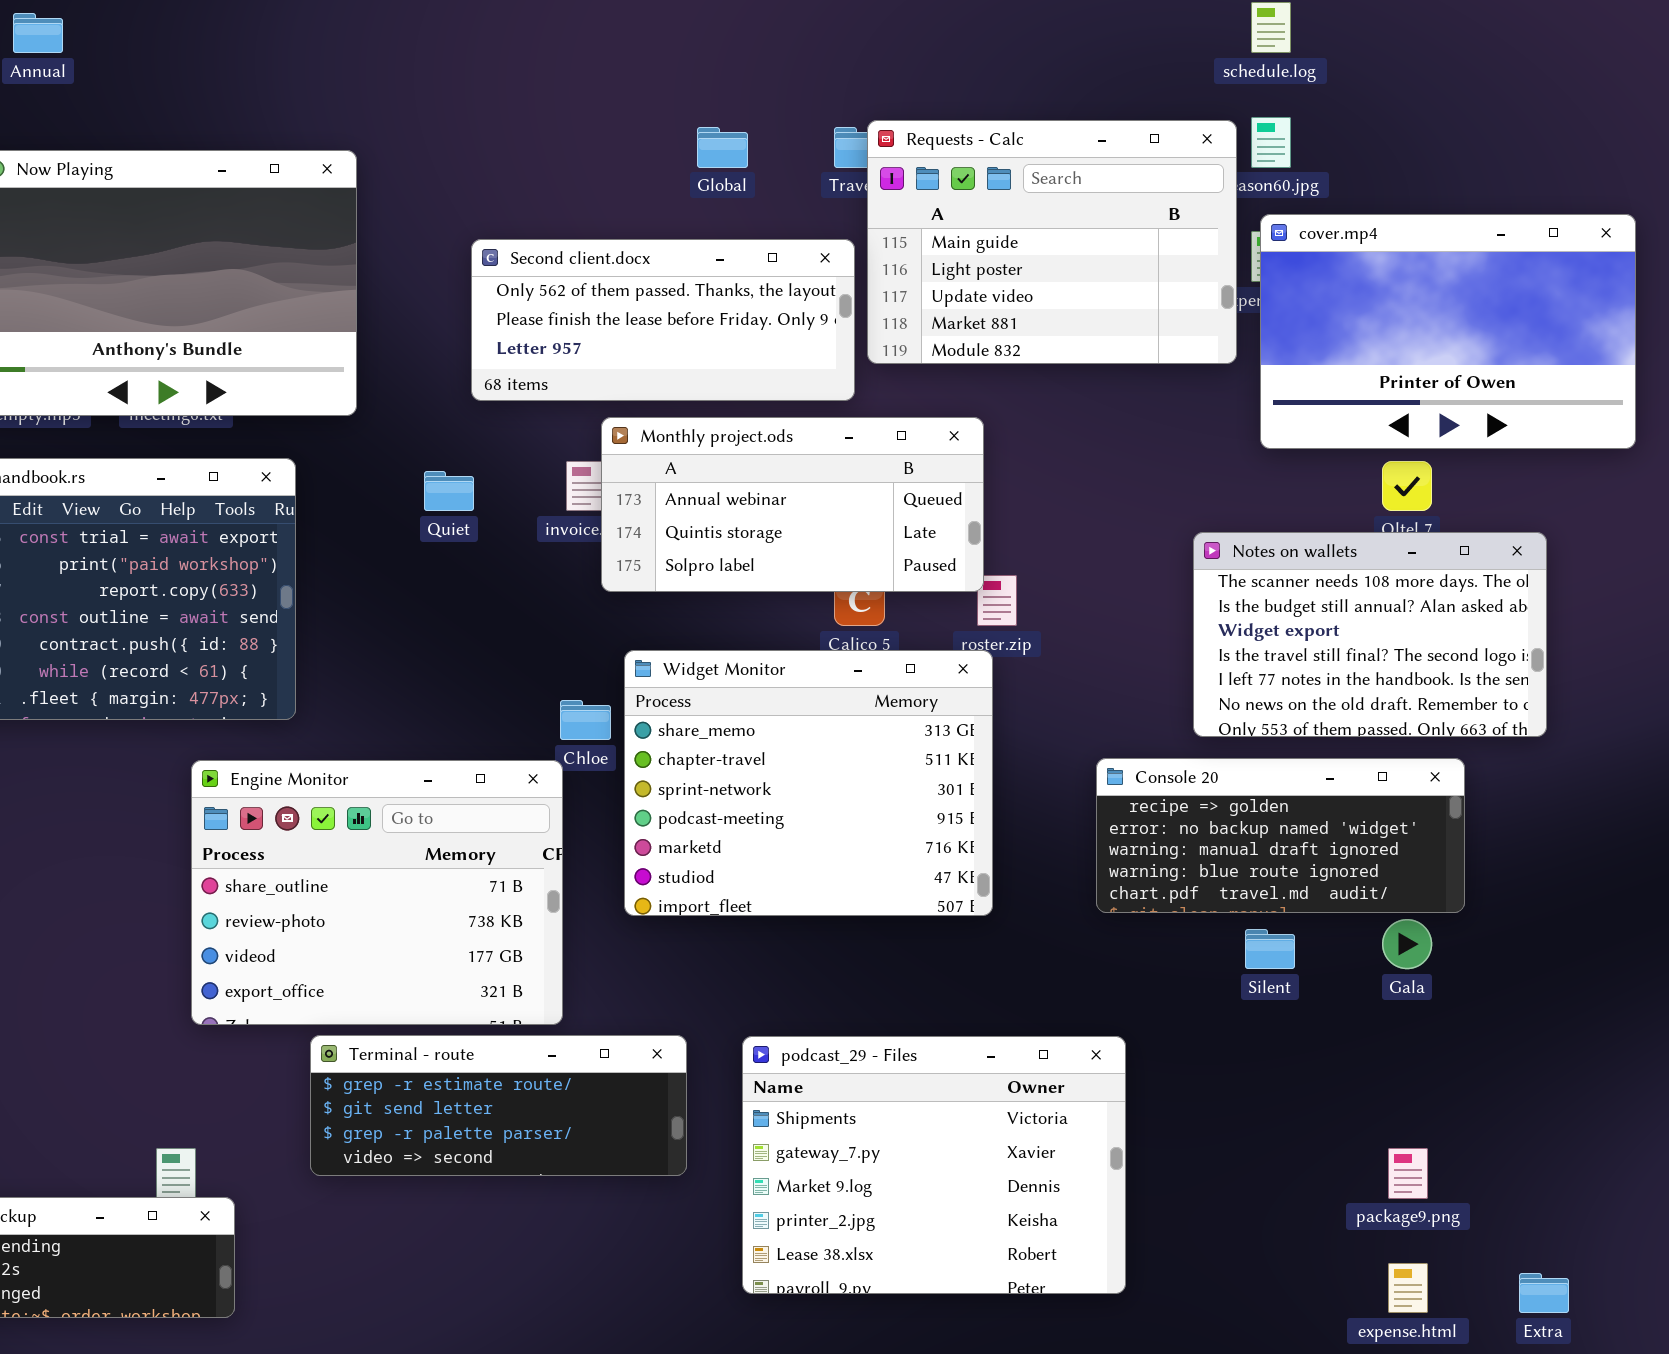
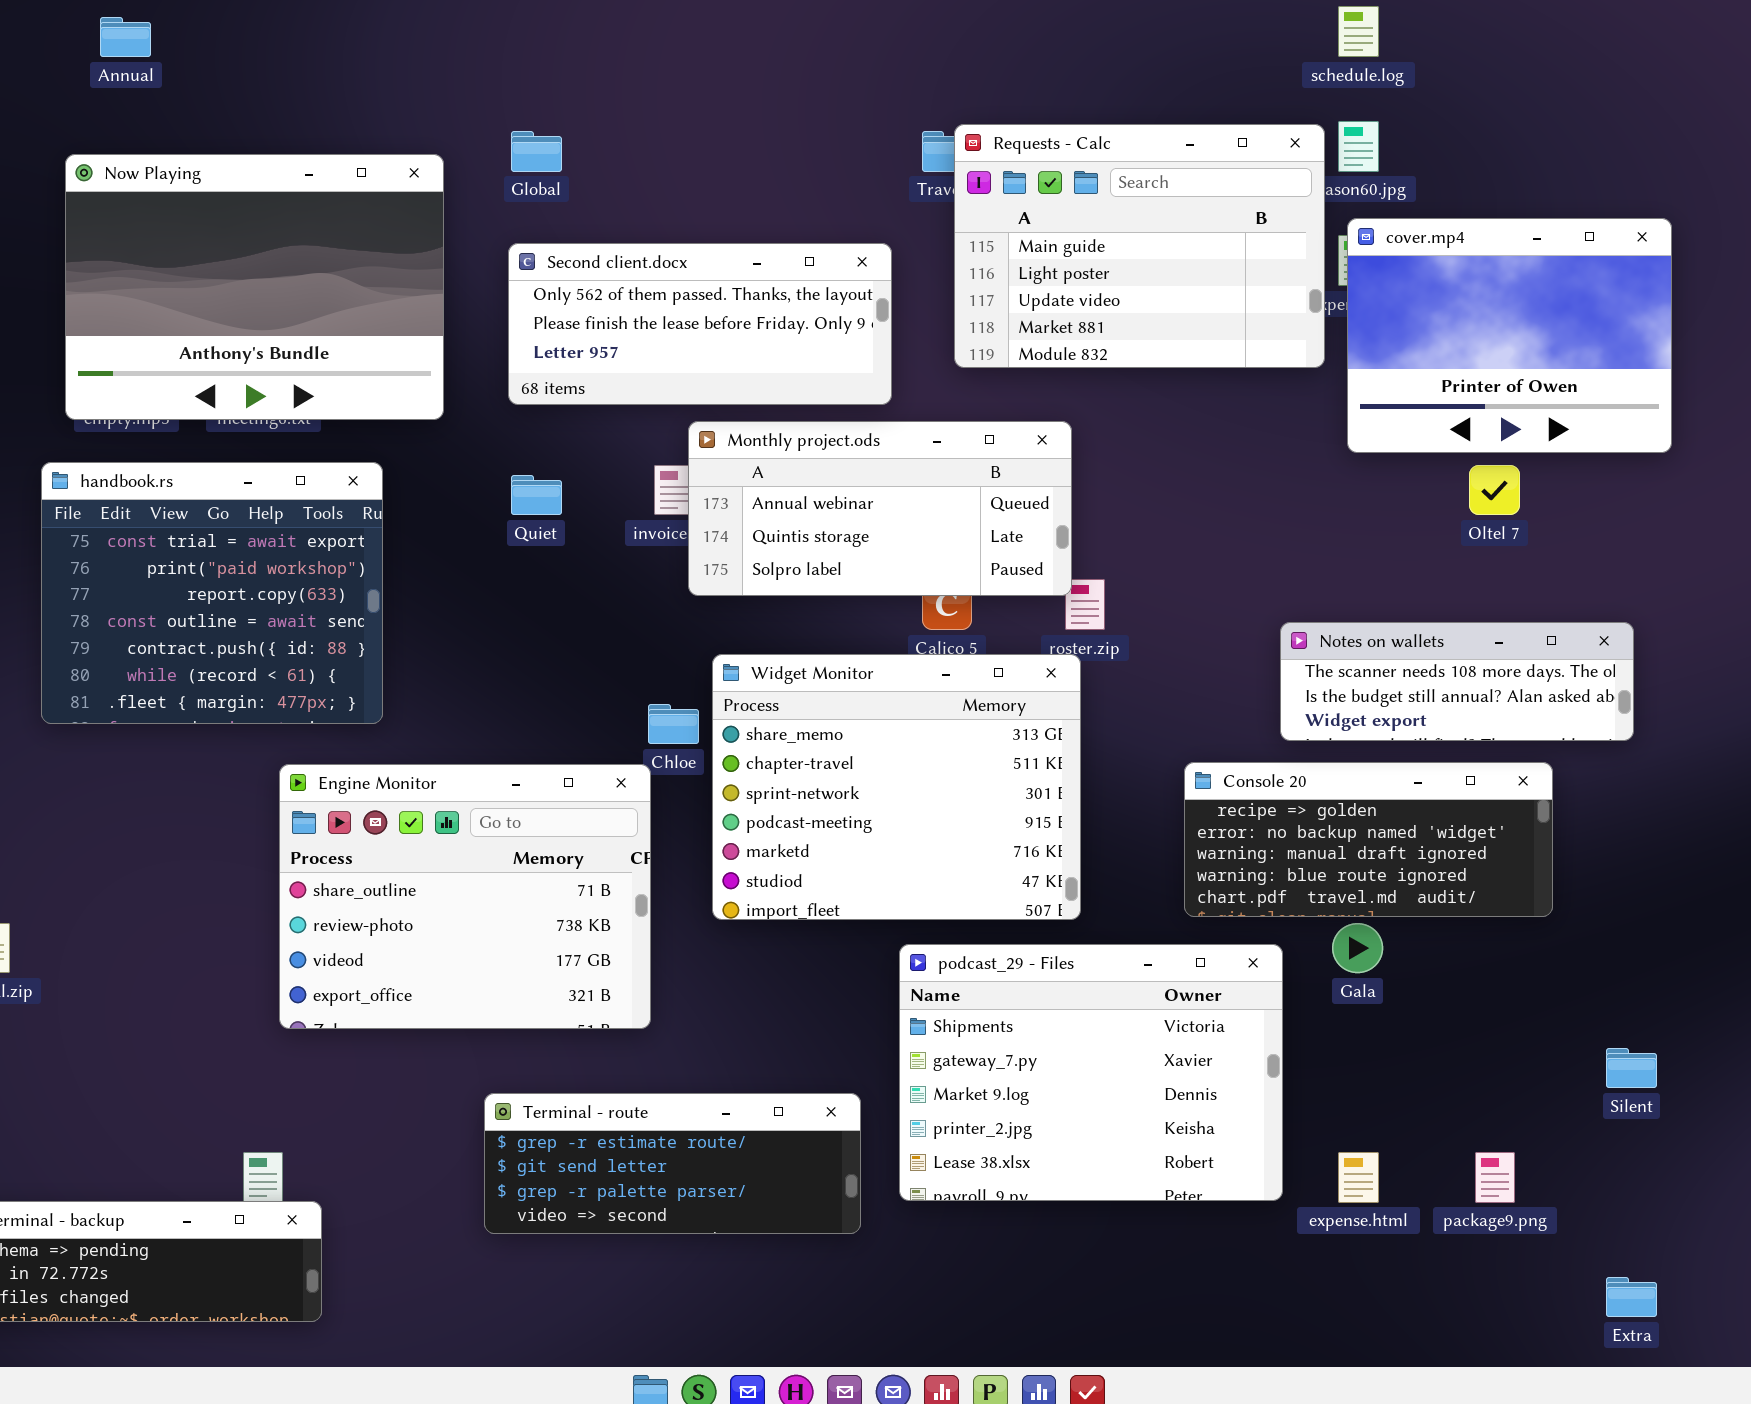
Global: [697,127,748,168] -> [511,131,562,172], moved
cover.mp4: [1260,214,1636,449] -> [1347,218,1672,453], resized
Second client.docx: [471,239,855,401] -> [508,243,892,405], moved
Notes on wallets: [1193,532,1547,737] -> [1280,622,1634,741], resized
Gala: [1382,919,1432,969] -> [1332,923,1383,973], moved
Silent: [1245,929,1295,969] -> [1606,1048,1657,1088], moved
Terminal - route: [310,1035,687,1176] -> [484,1093,861,1234], moved
podcast_29 - Files: [742,1036,1126,1294] -> [899,944,1283,1201], moved
expense.html: [1388,1263,1428,1313] -> [1338,1152,1379,1203], moved

